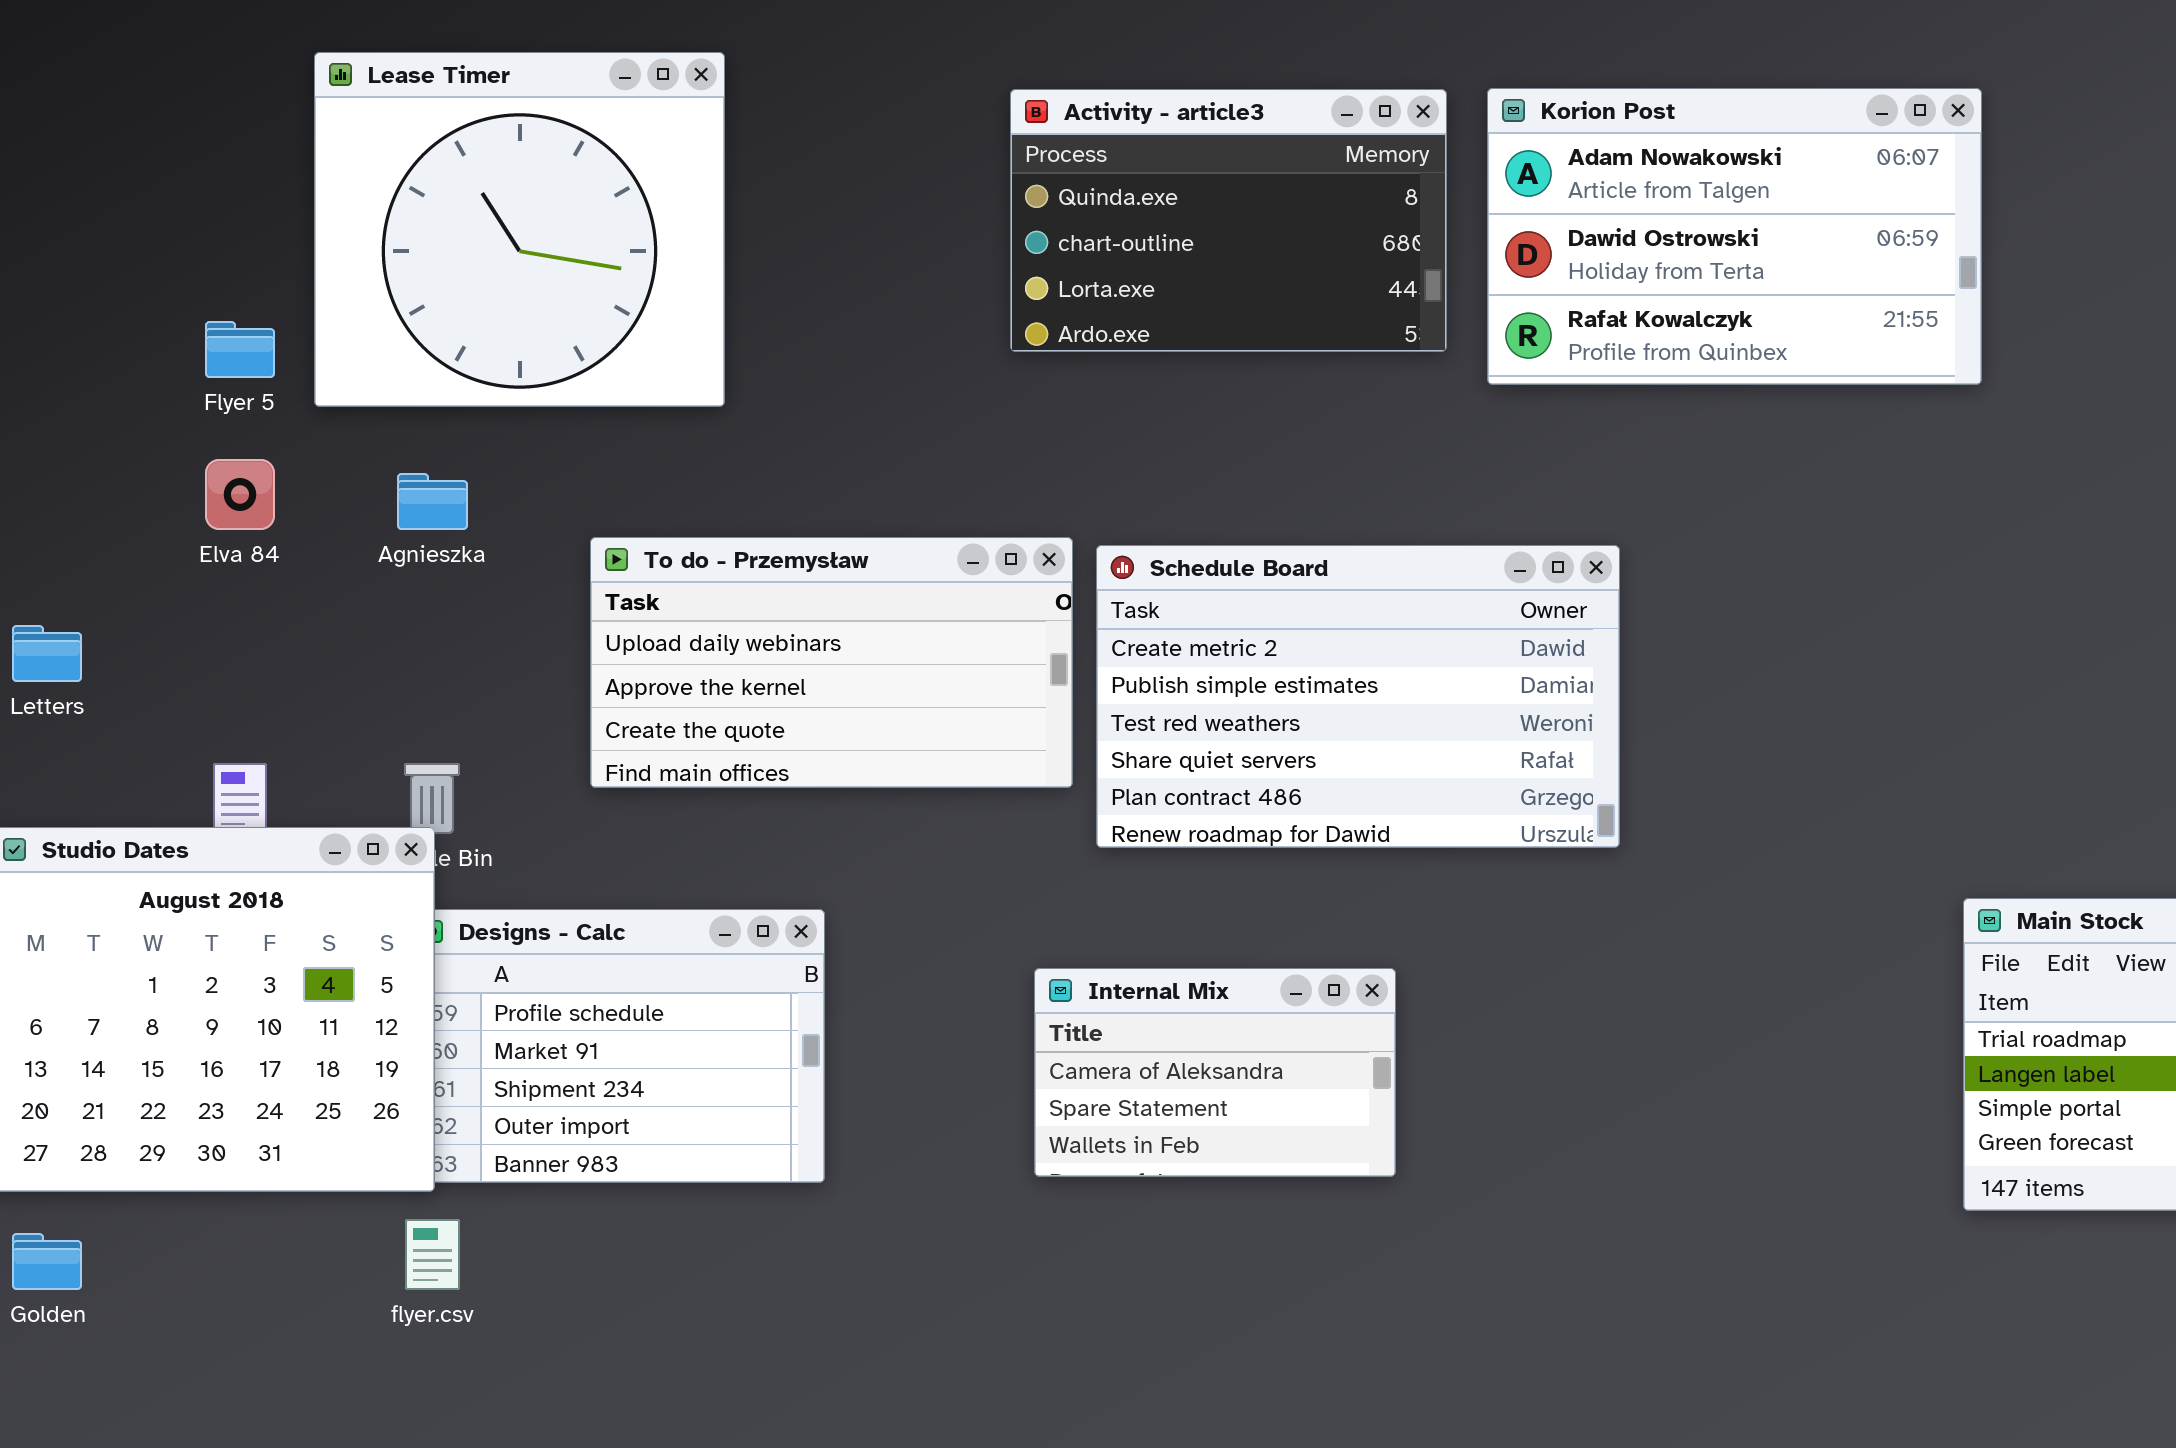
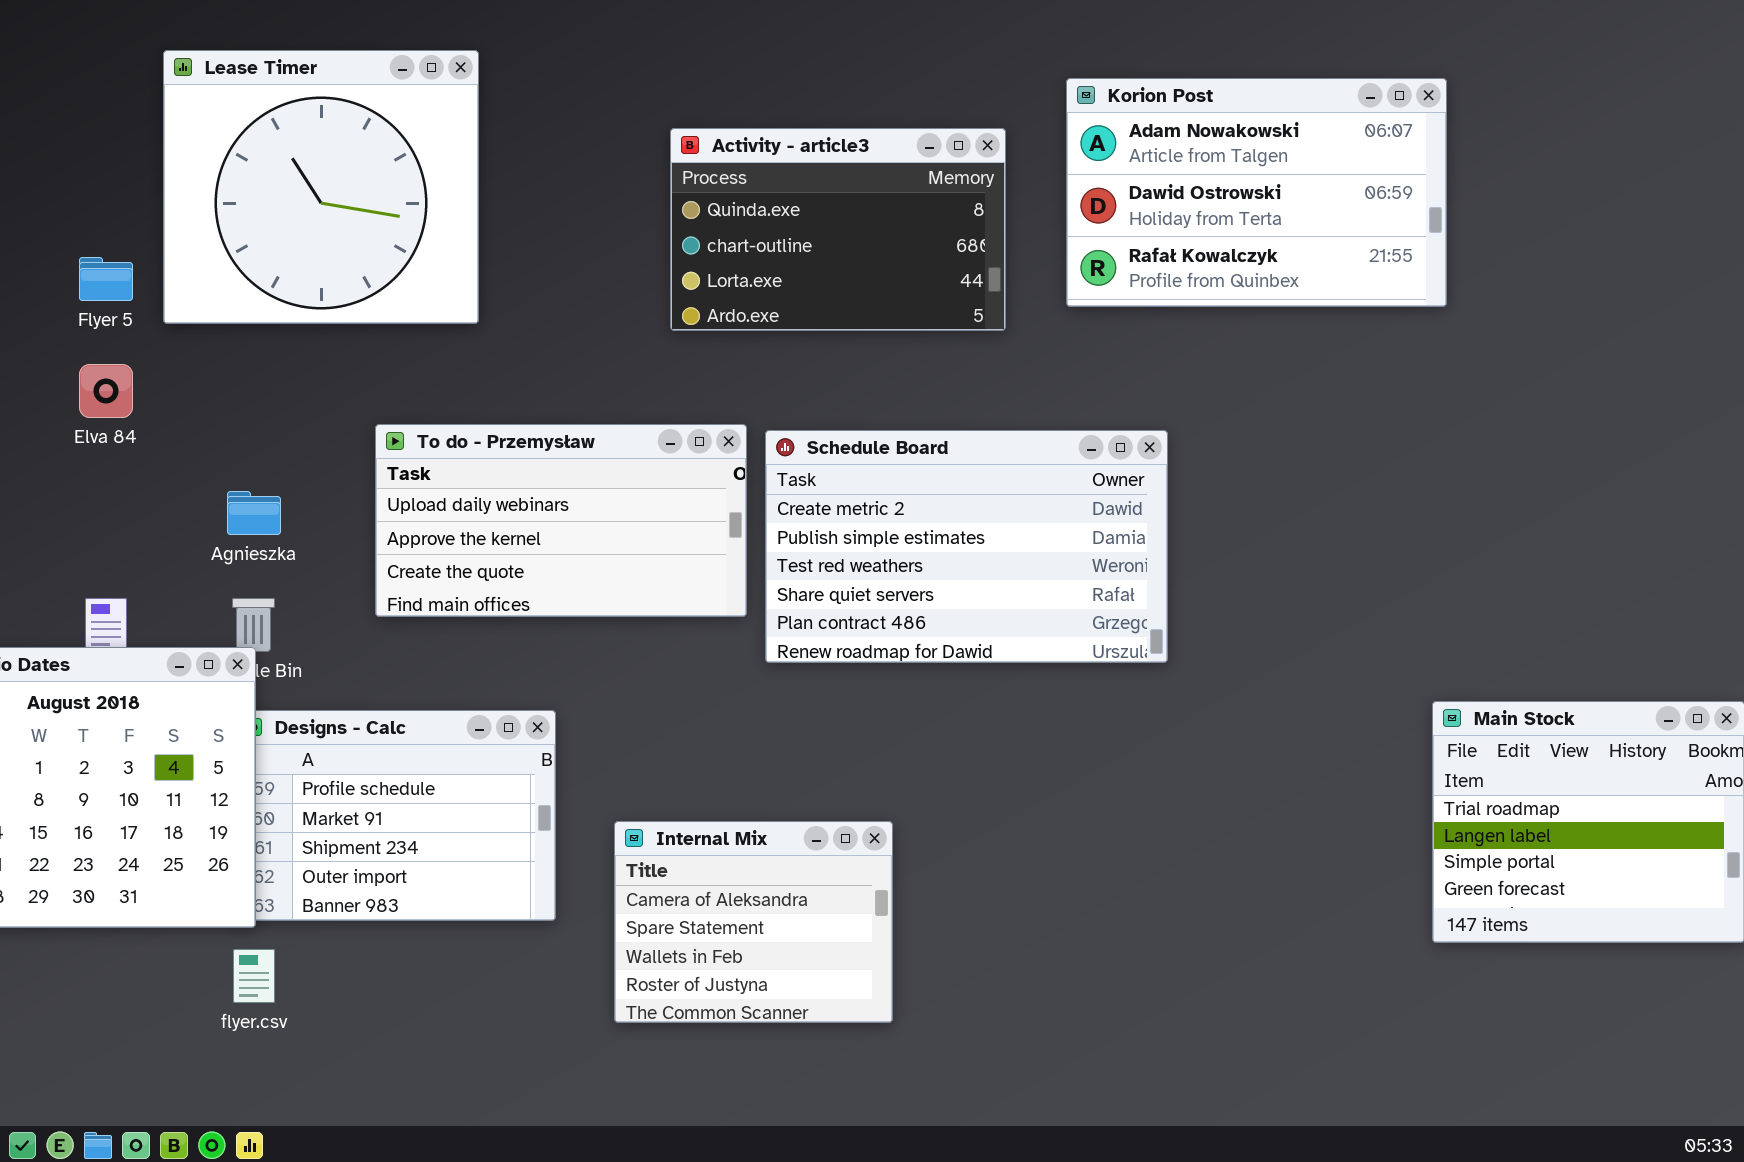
Activity - article3: [1010,89,1447,352] -> [670,128,1006,331], moved
Agnieszka: [397,473,468,530] -> [227,491,281,535], moved
Internal Mix: [1034,968,1396,1177] -> [614,821,893,1023], moved, resized

